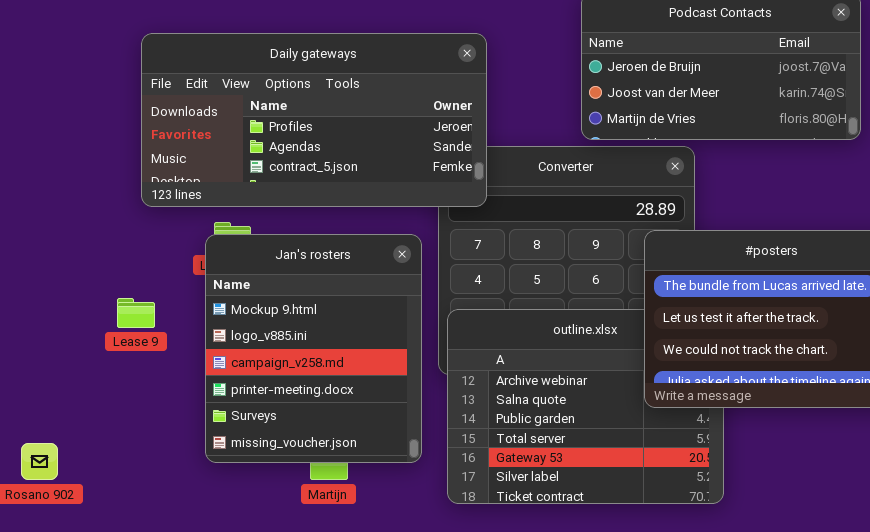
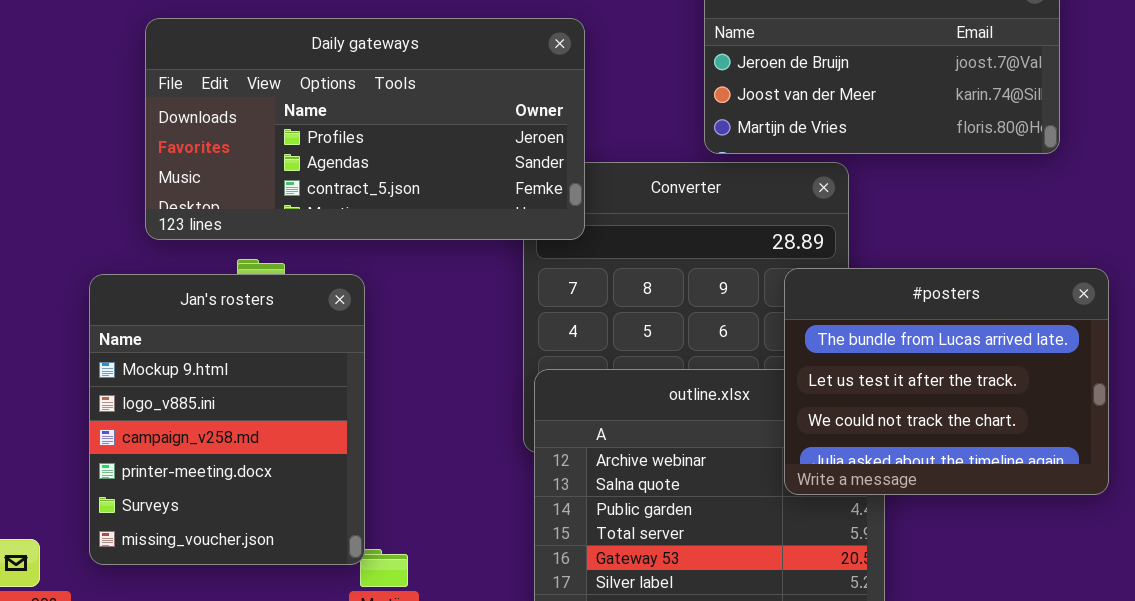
Jan's rosters: [205,234,422,463] -> [89,274,365,565], moved

